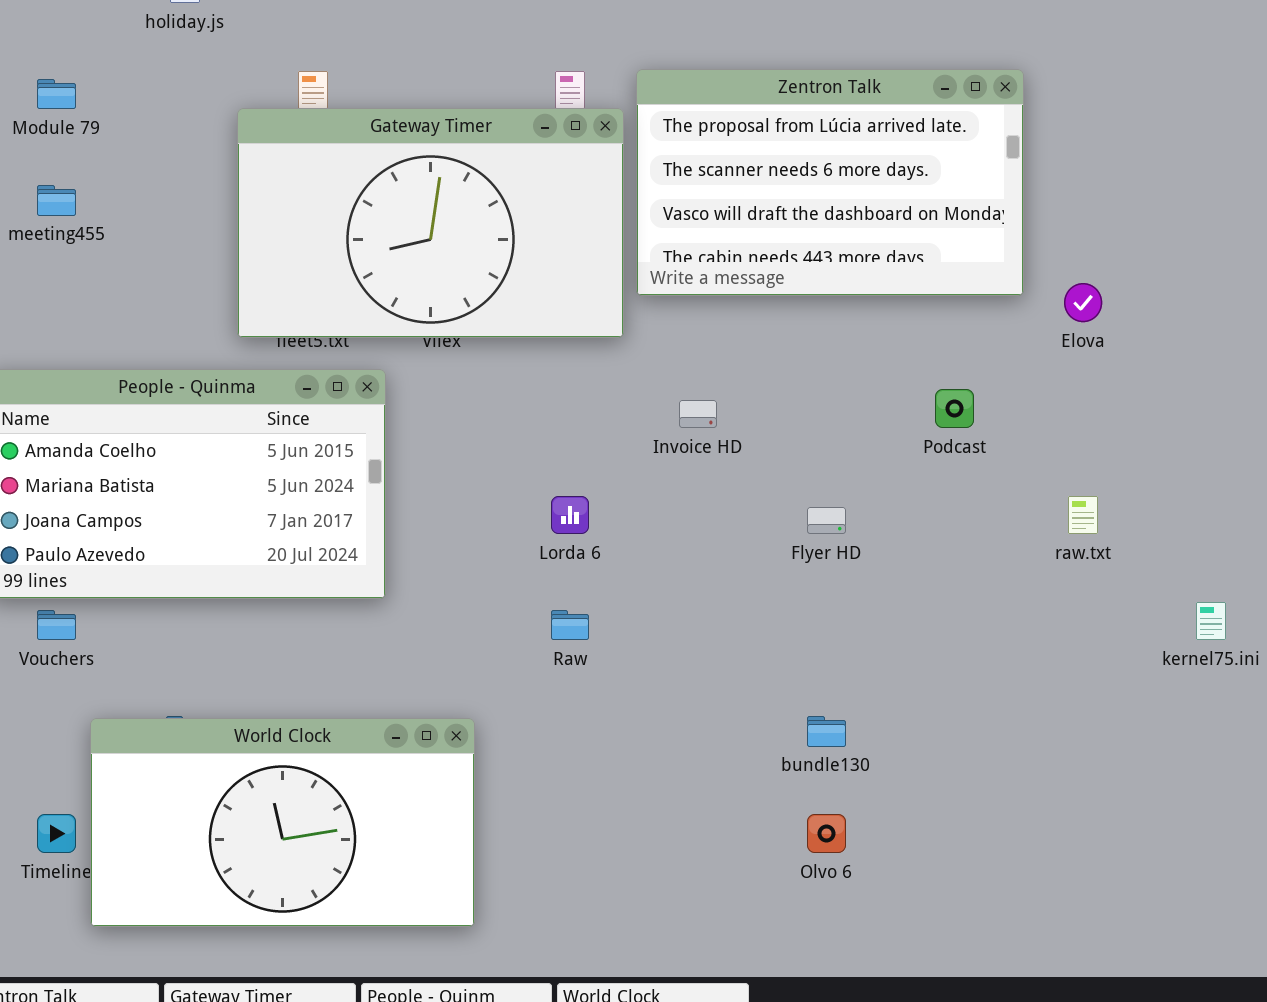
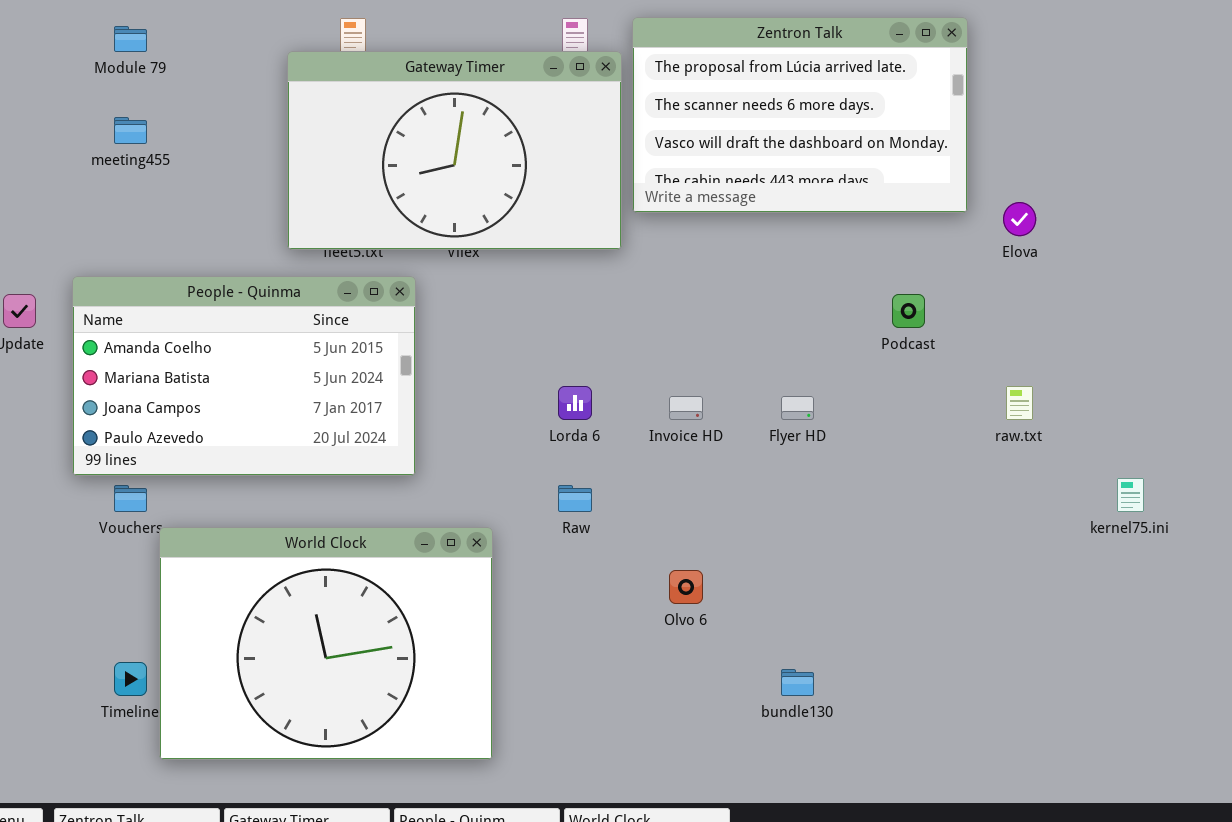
Invoice HD: [679,400,717,428] -> [669,396,703,420], moved
bundle130: [807,716,846,747] -> [781,669,814,696], moved
World Clock: [90,718,475,927] -> [159,527,493,760], resized
Olvo 6: [807,814,846,853] -> [669,570,703,604], moved

